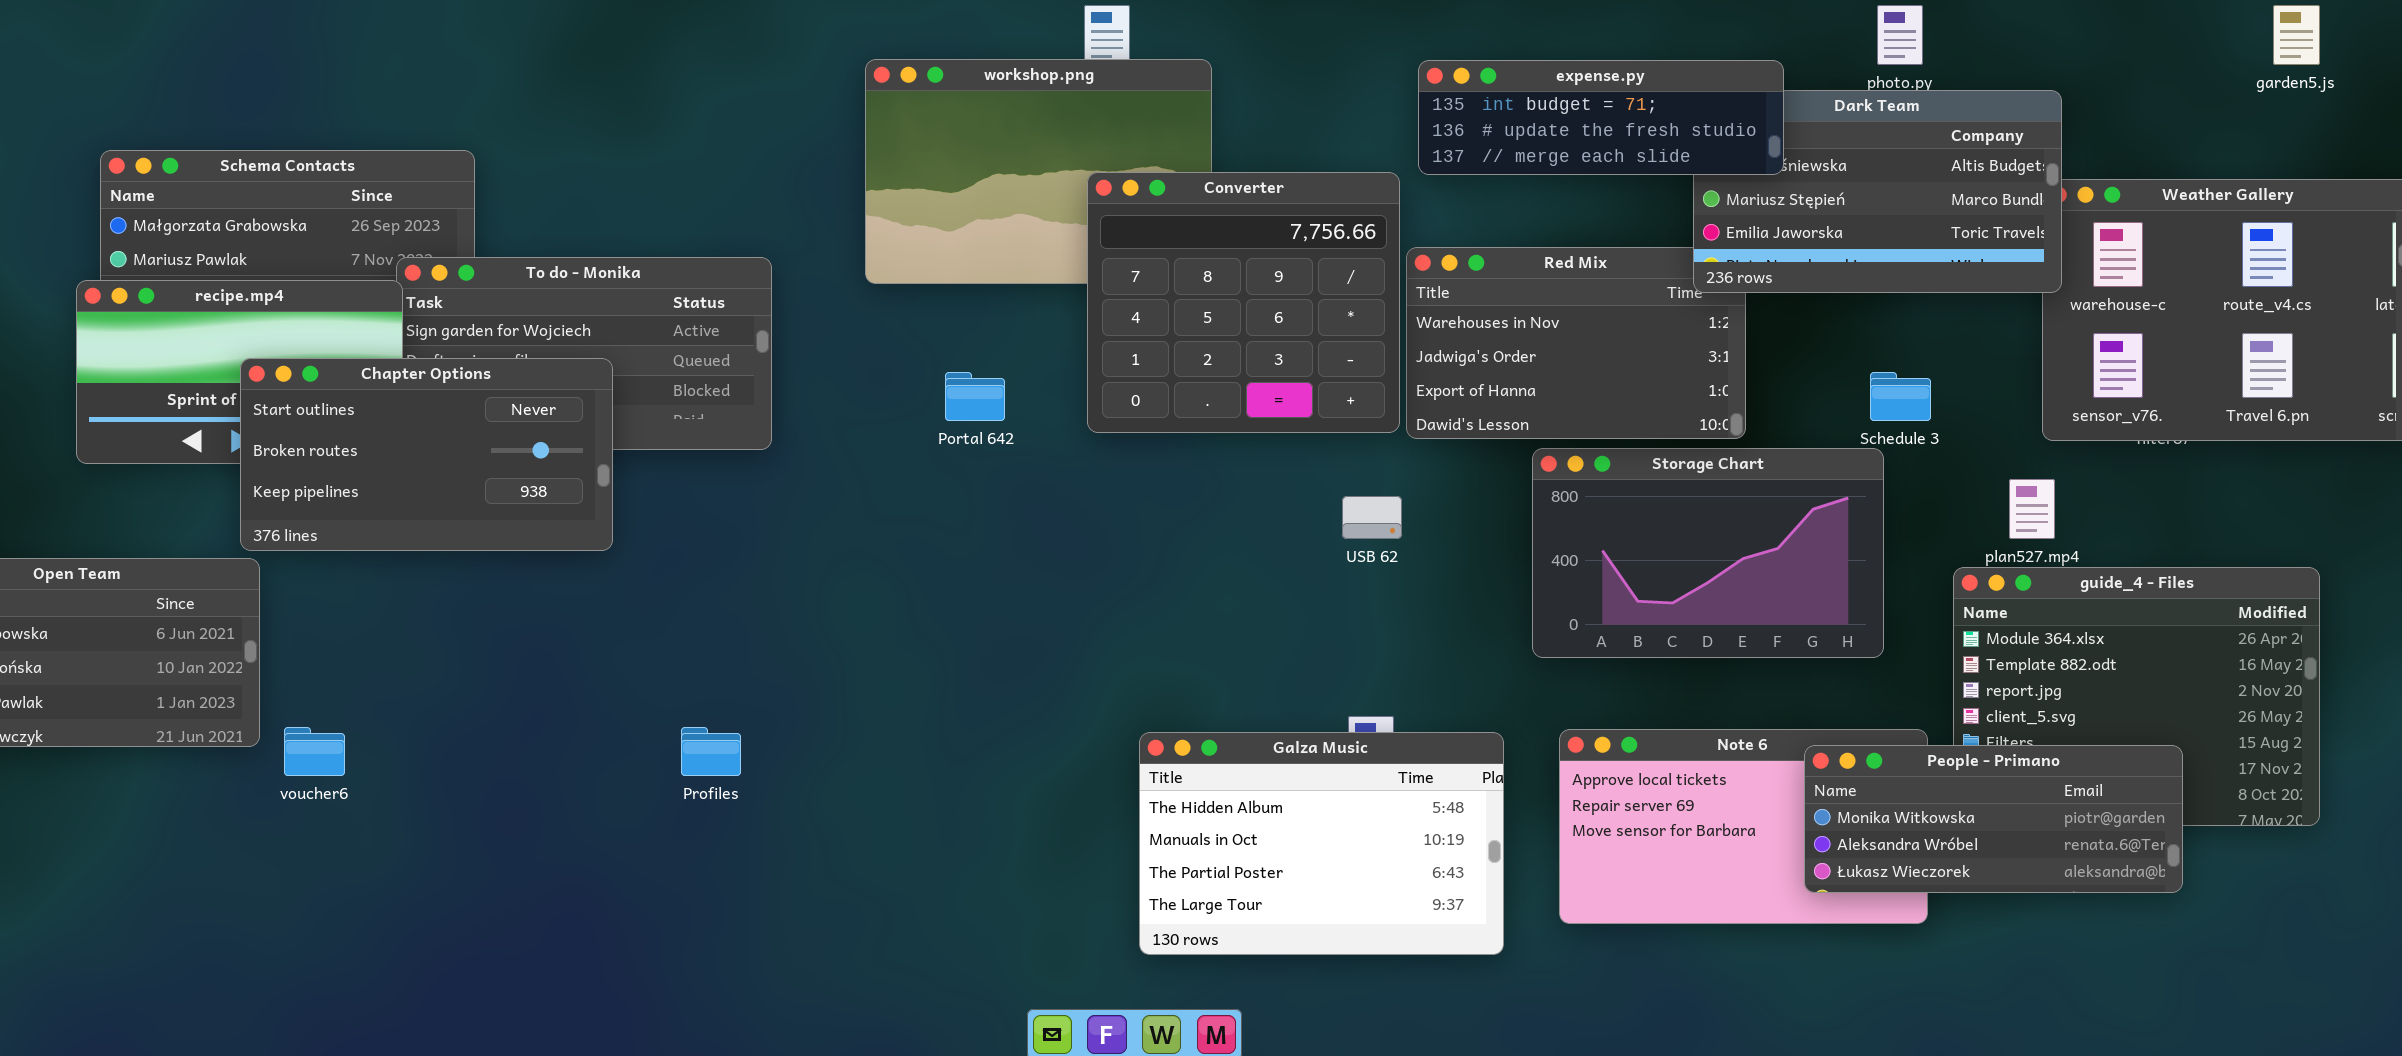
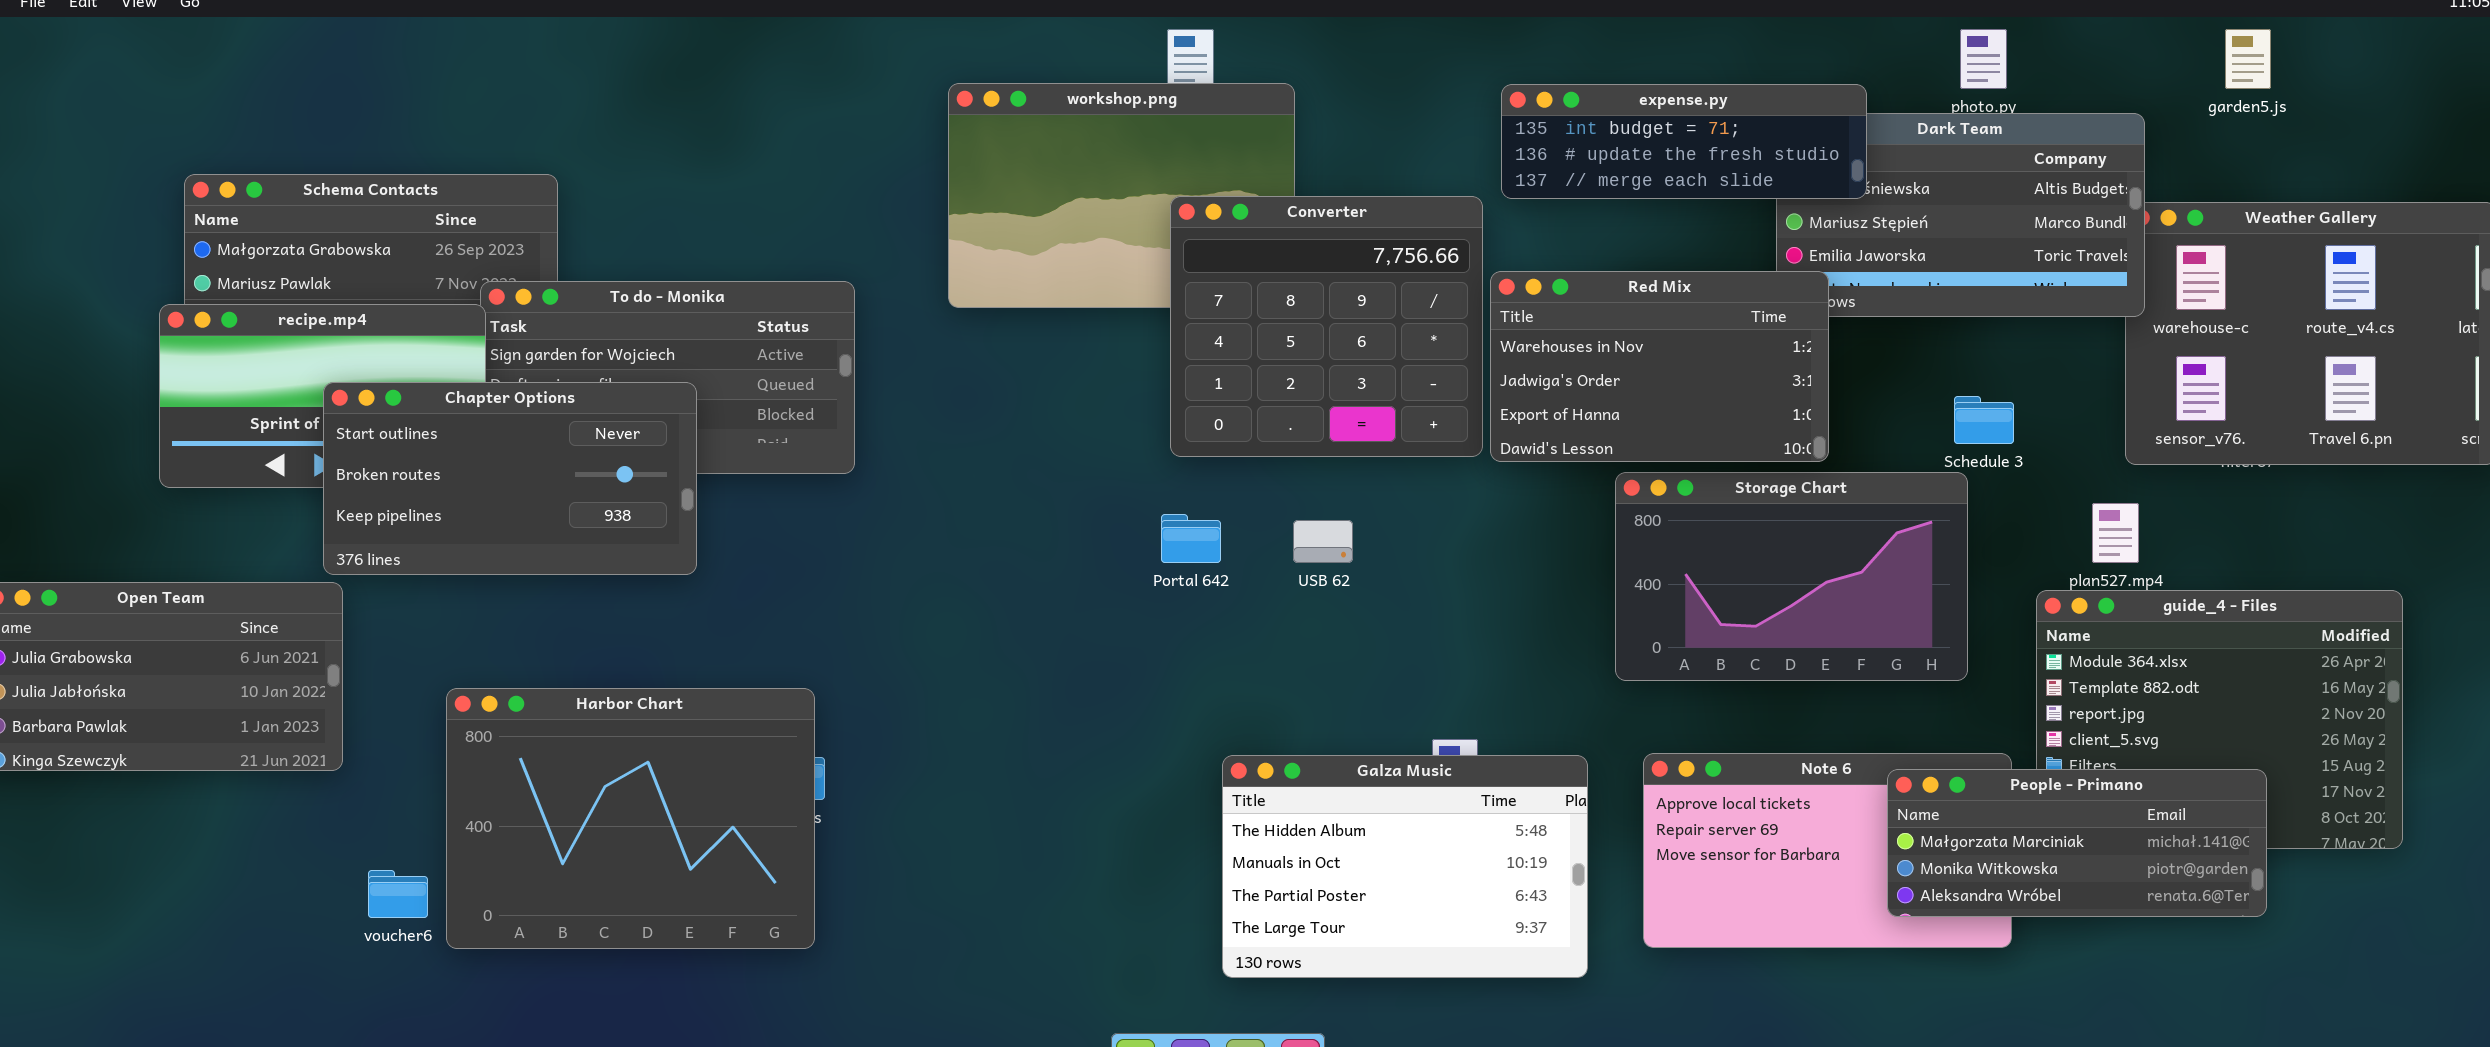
garden5.js: [2273,5,2320,65] -> [2225,29,2271,89], moved
Red Mix: [1406,247,1746,439] -> [1490,271,1829,462], raised
Portal 642: [945,372,1005,421] -> [1161,514,1221,563], moved
USB 62: [1342,496,1402,539] -> [1293,520,1353,563], moved
Harbor Chart: none -> [446,688,815,949], opened
voucher6: [284,727,345,776] -> [368,870,428,918], moved
People - Primano: [1804,745,2183,893] -> [1887,769,2267,917], scrolled up 1 row

